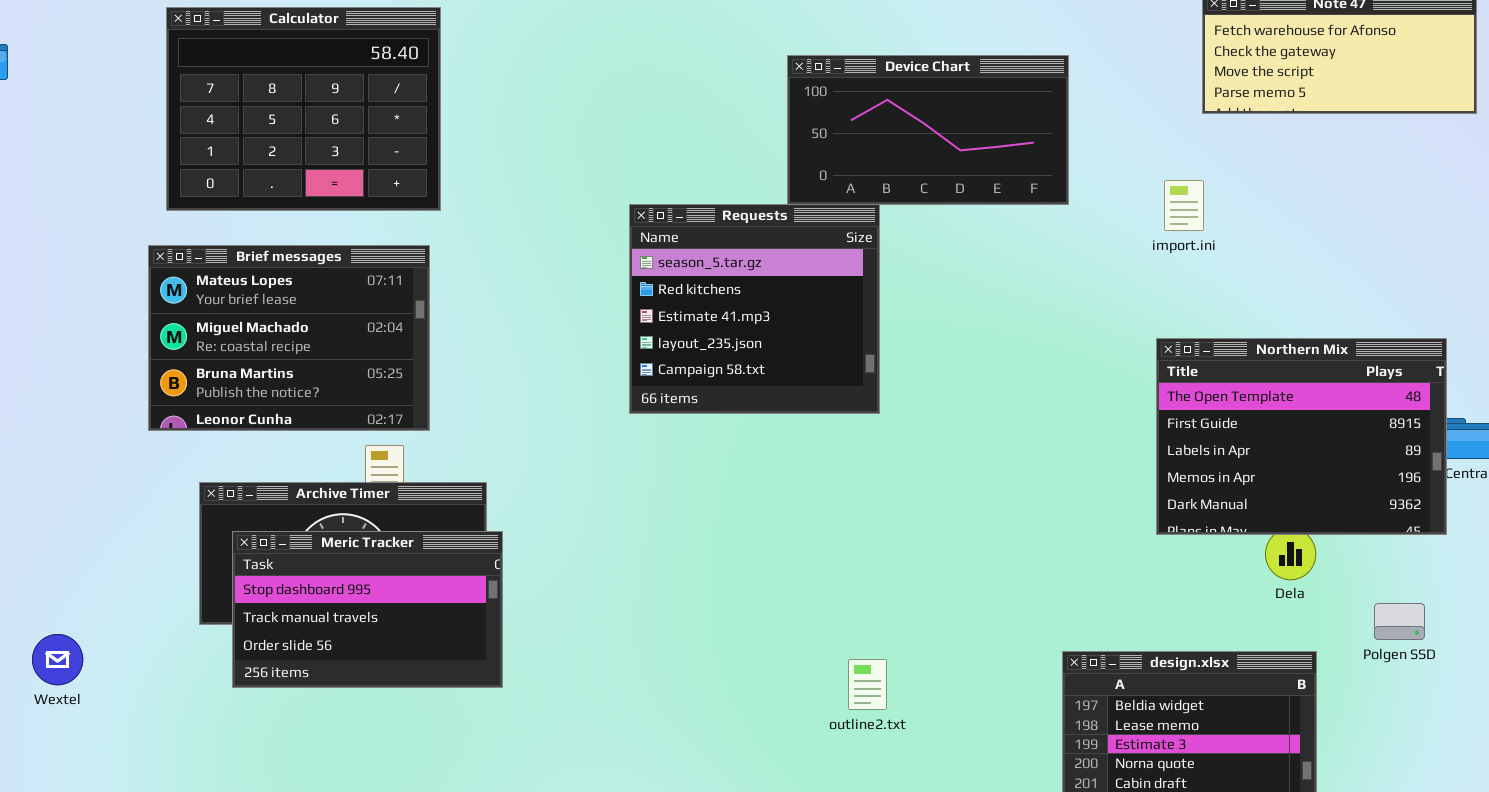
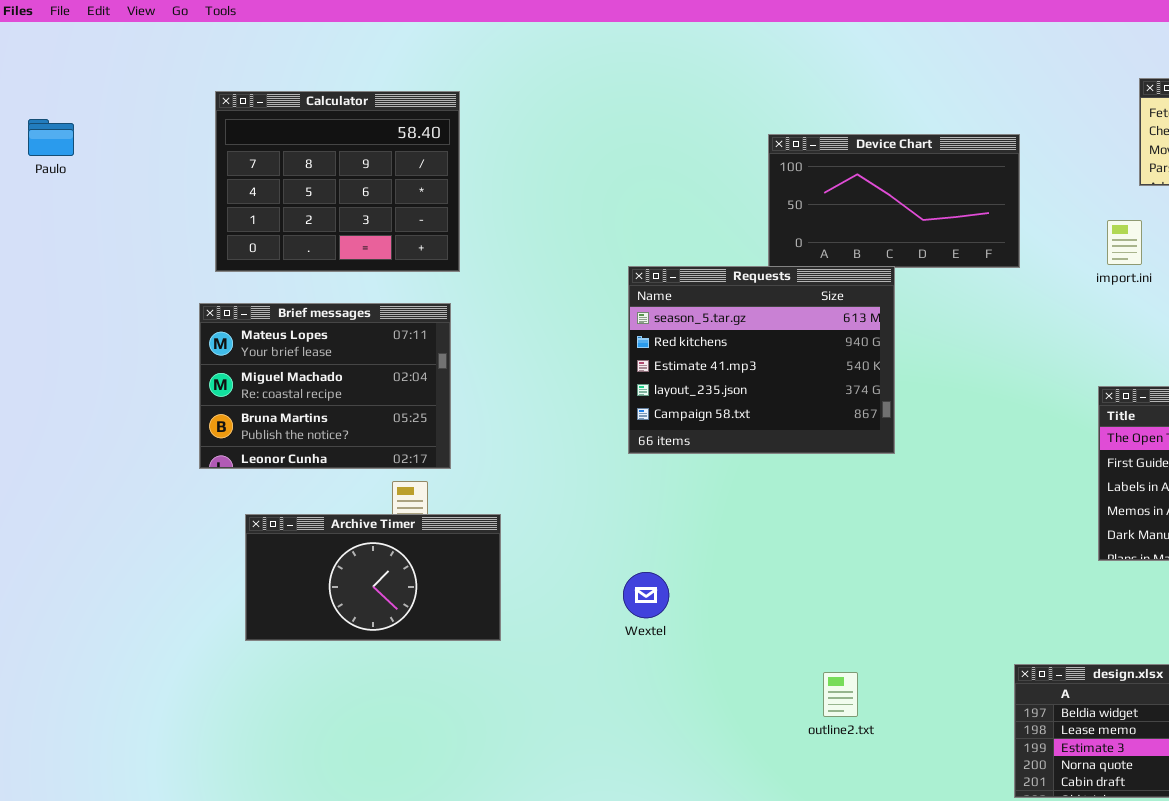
import.ini: [1164,180,1204,231] -> [1107,220,1142,265], moved
Requests: [629,204,880,414] -> [628,266,895,454], resized
Meric Tracker: [232,531,503,688] -> none, closed
Wextel: [32,634,83,685] -> [623,572,669,618], moved

